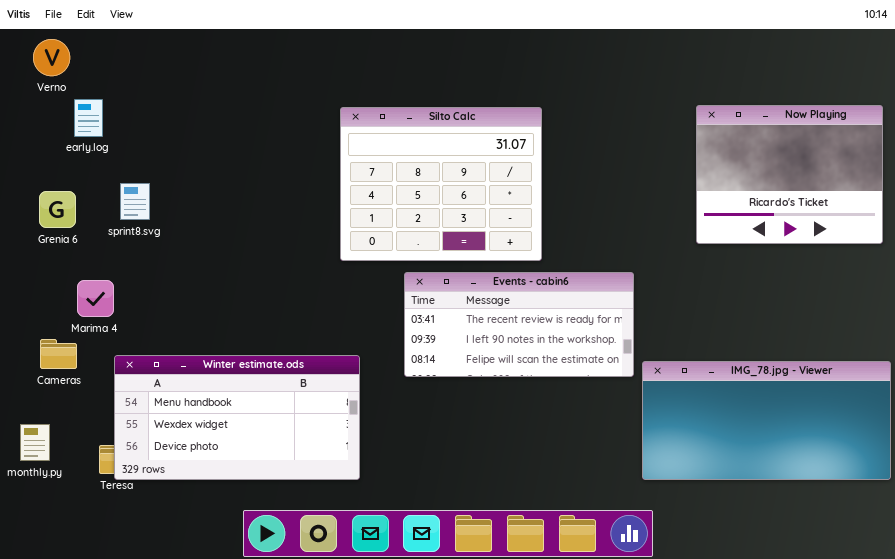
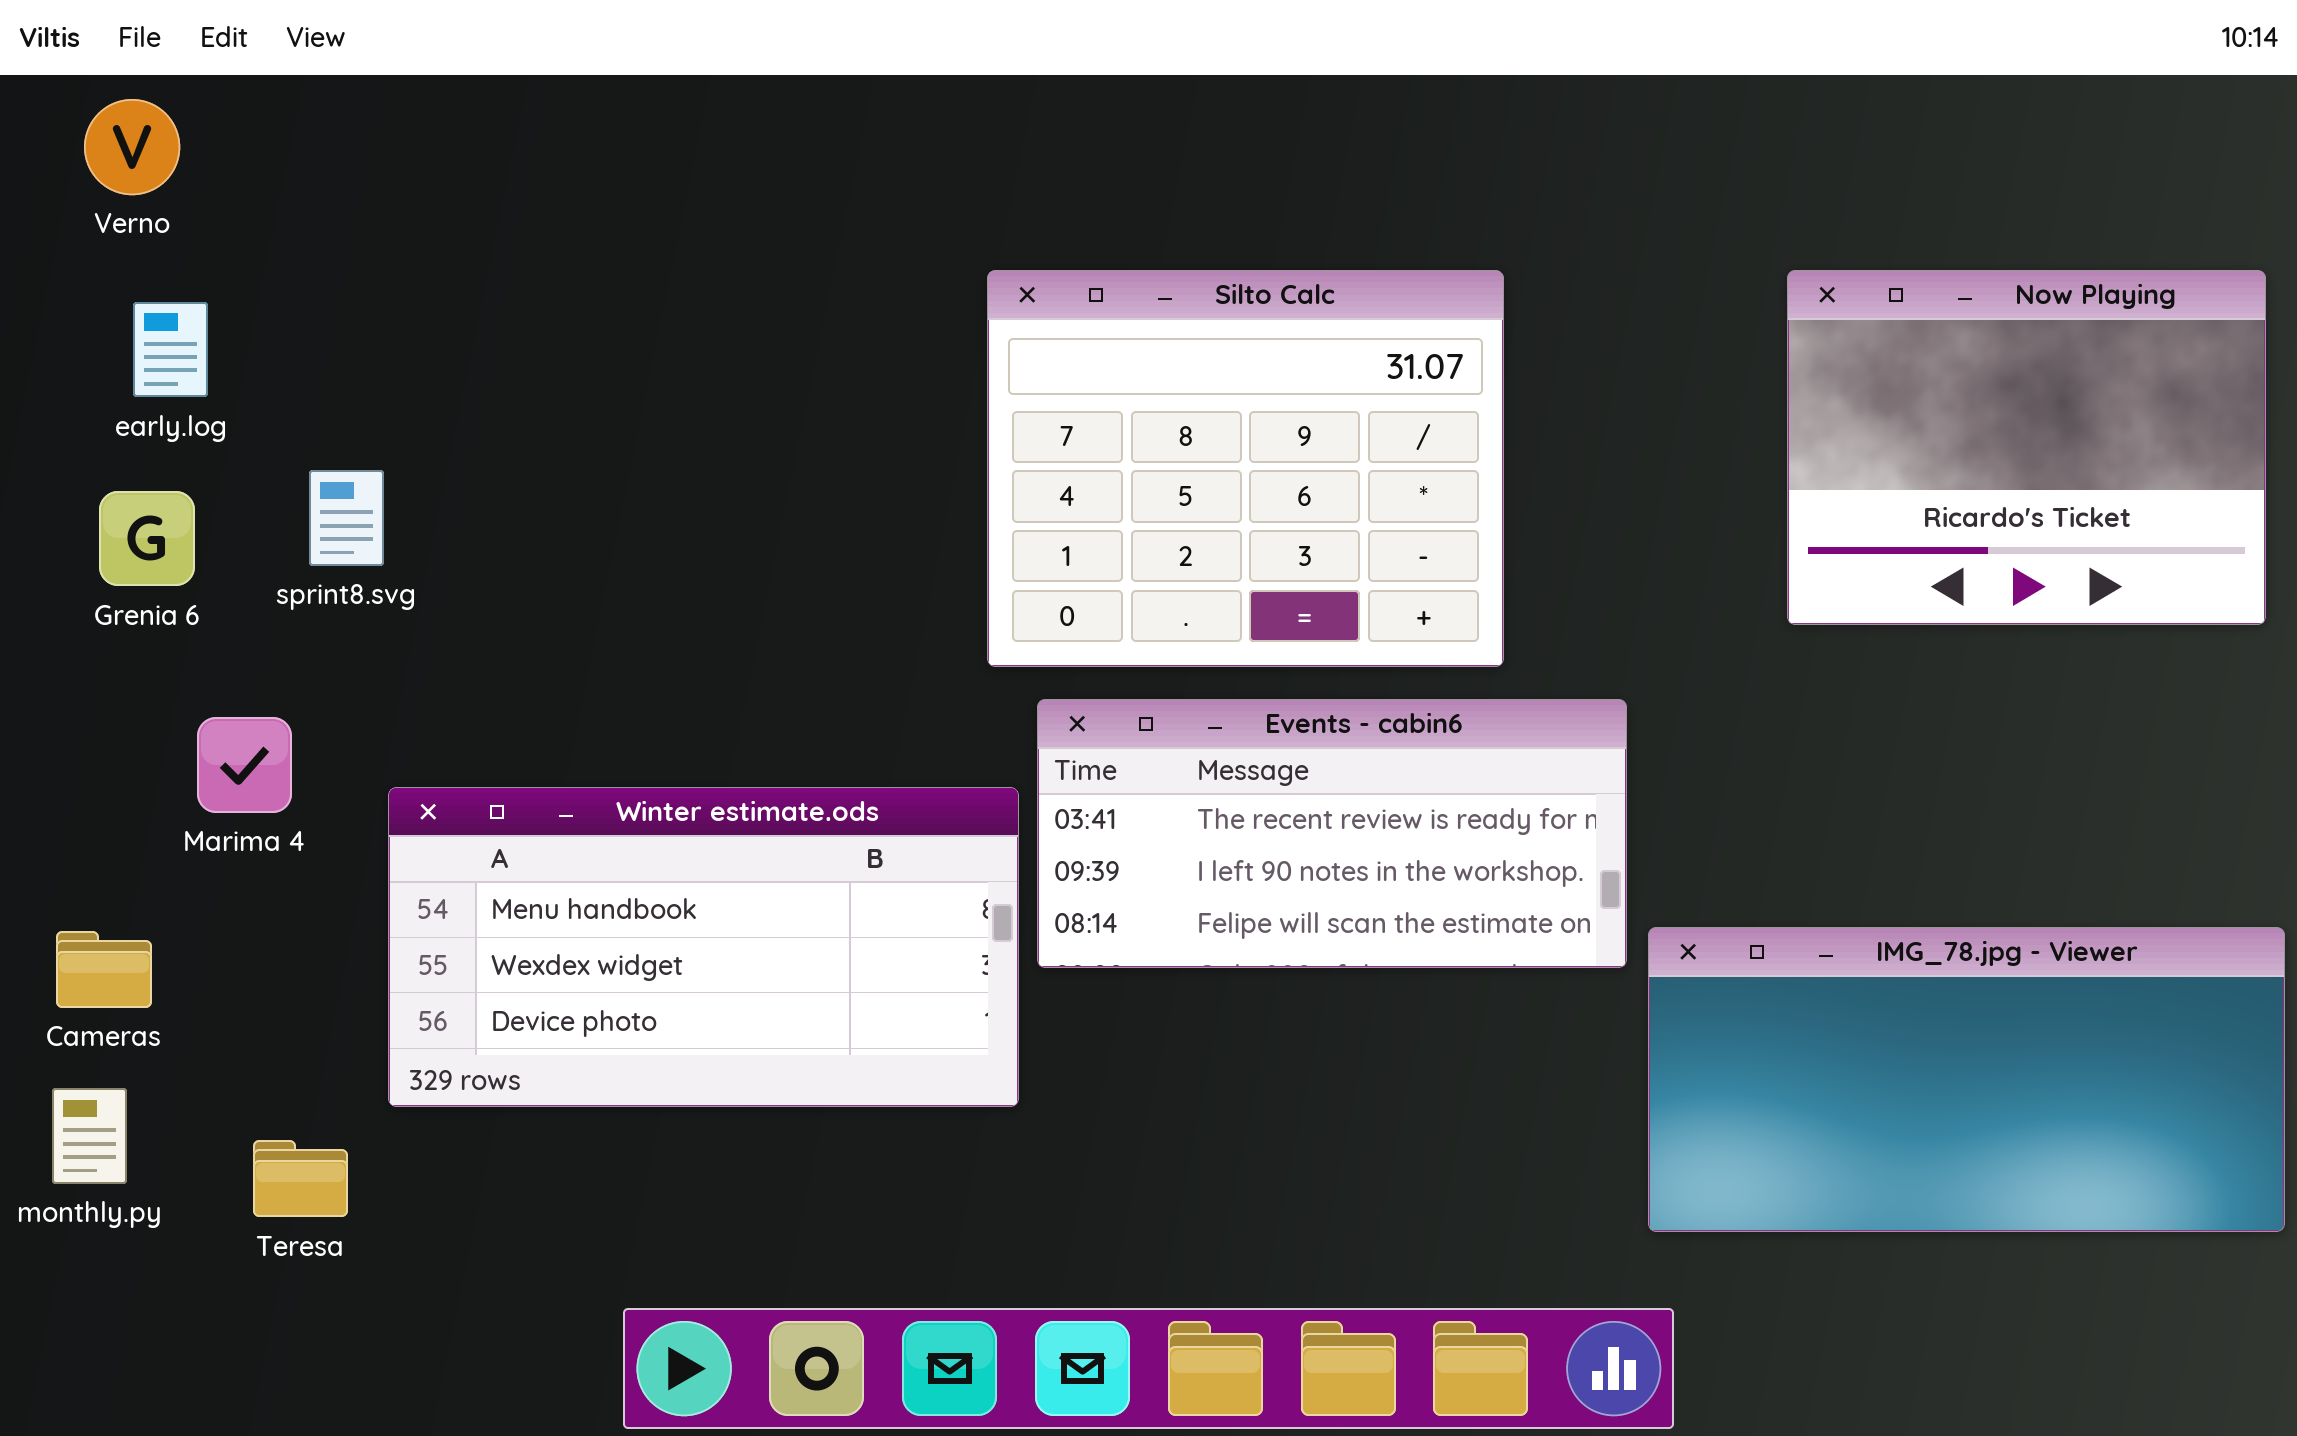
early.log: [74,99,103,137] -> [133,302,208,397], moved
Silto Calc: [340,107,542,261] -> [987,270,1504,667], moved
Cameras: [40,339,77,369] -> [56,931,152,1008], moved
Winter estimate.ods: [114,355,360,480] -> [388,787,1019,1107], moved

